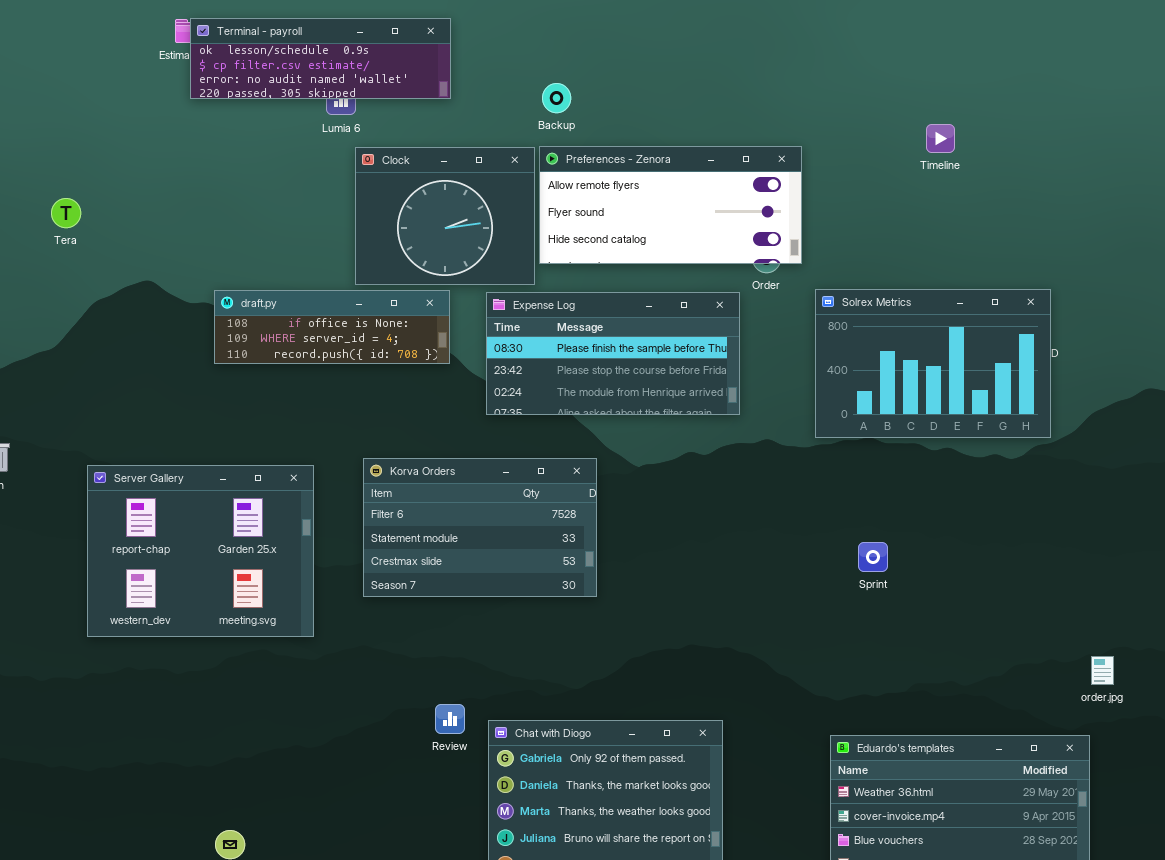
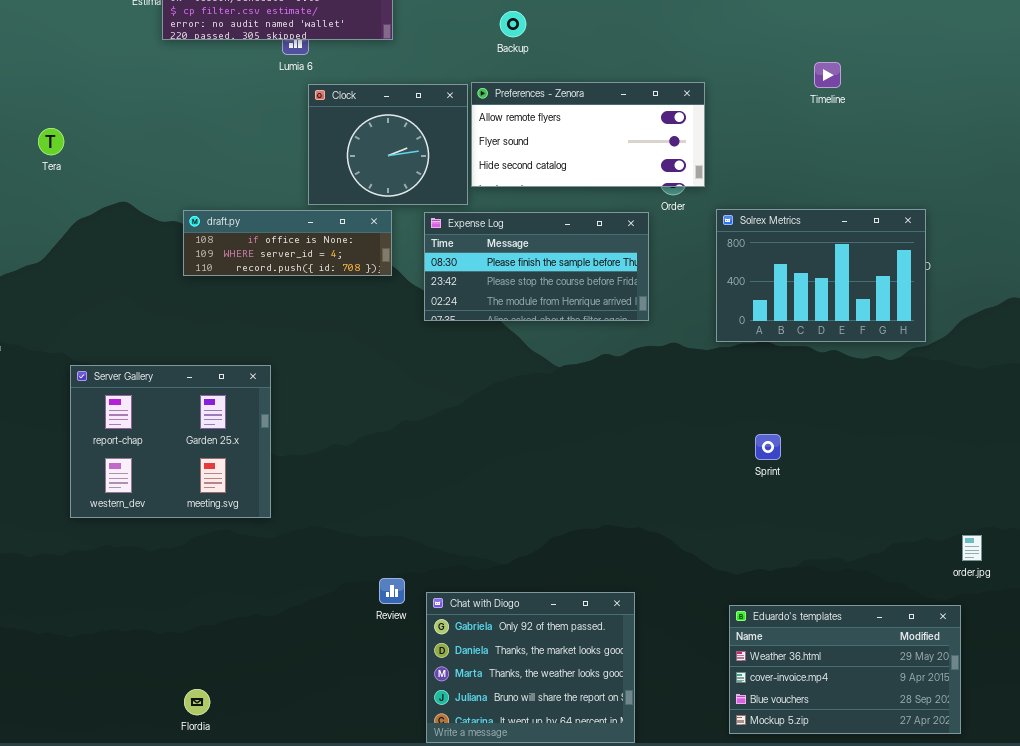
Backup: [542,83,571,113] -> [500,11,526,37], moved
Korva Orders: [363,458,597,597] -> none, closed

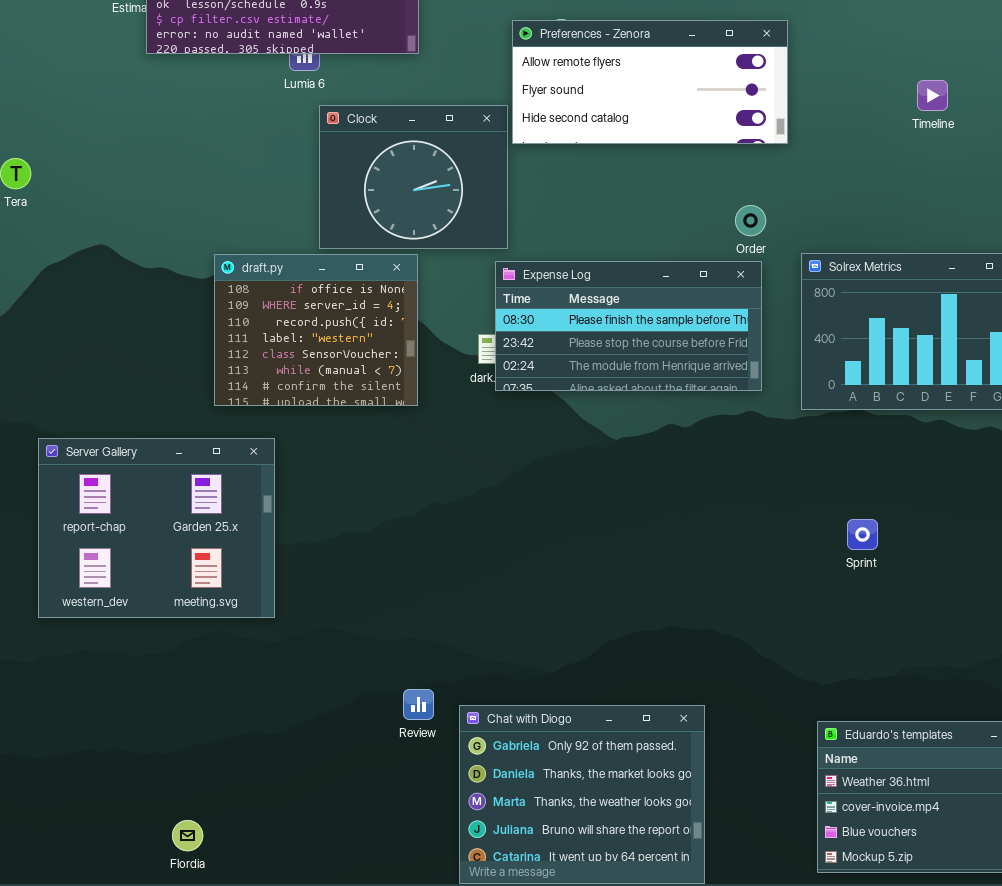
Preferences - Zenora: [471,82,705,187] -> [512,20,788,144], moved
draft.py: [183,210,392,276] -> [214,254,418,406], resized
Expense Log: [424,212,649,321] -> [495,261,762,391], moved

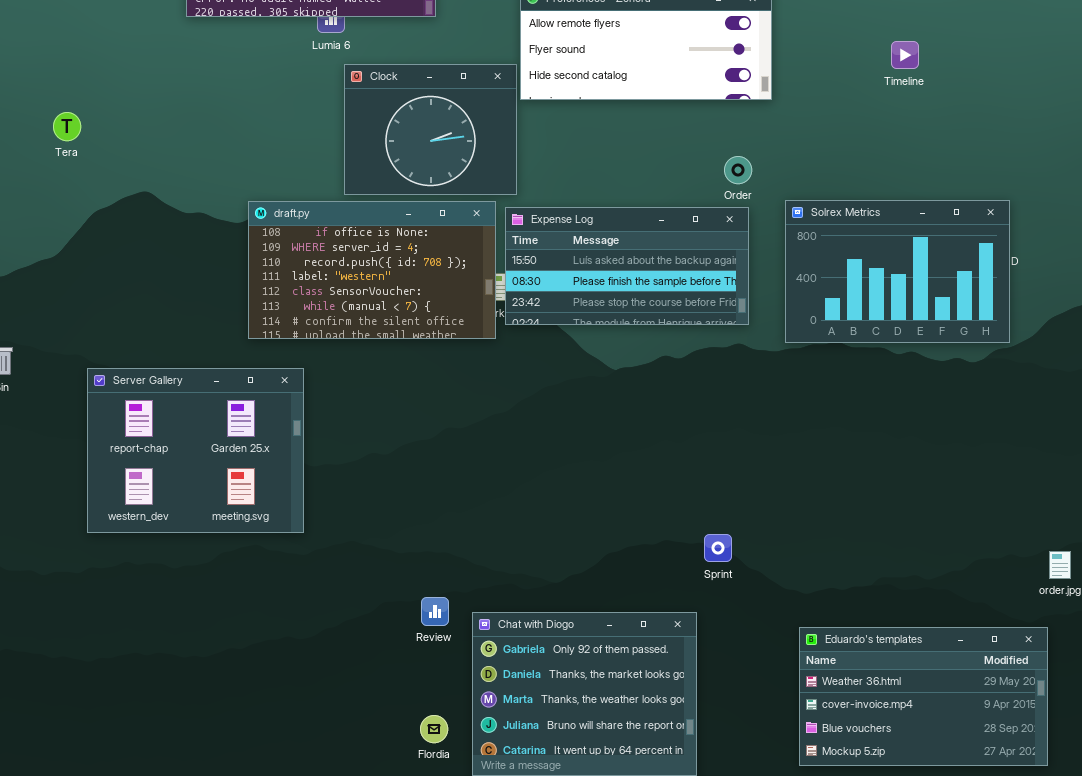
draft.py: [214,254,418,406] -> [248,201,496,339], resized
Expense Log: [495,261,762,391] -> [505,207,749,325], scrolled up 1 row
Sprint: [847,519,878,550] -> [704,534,732,562], moved
Flordia: [172,820,203,851] -> [420,715,448,743], moved

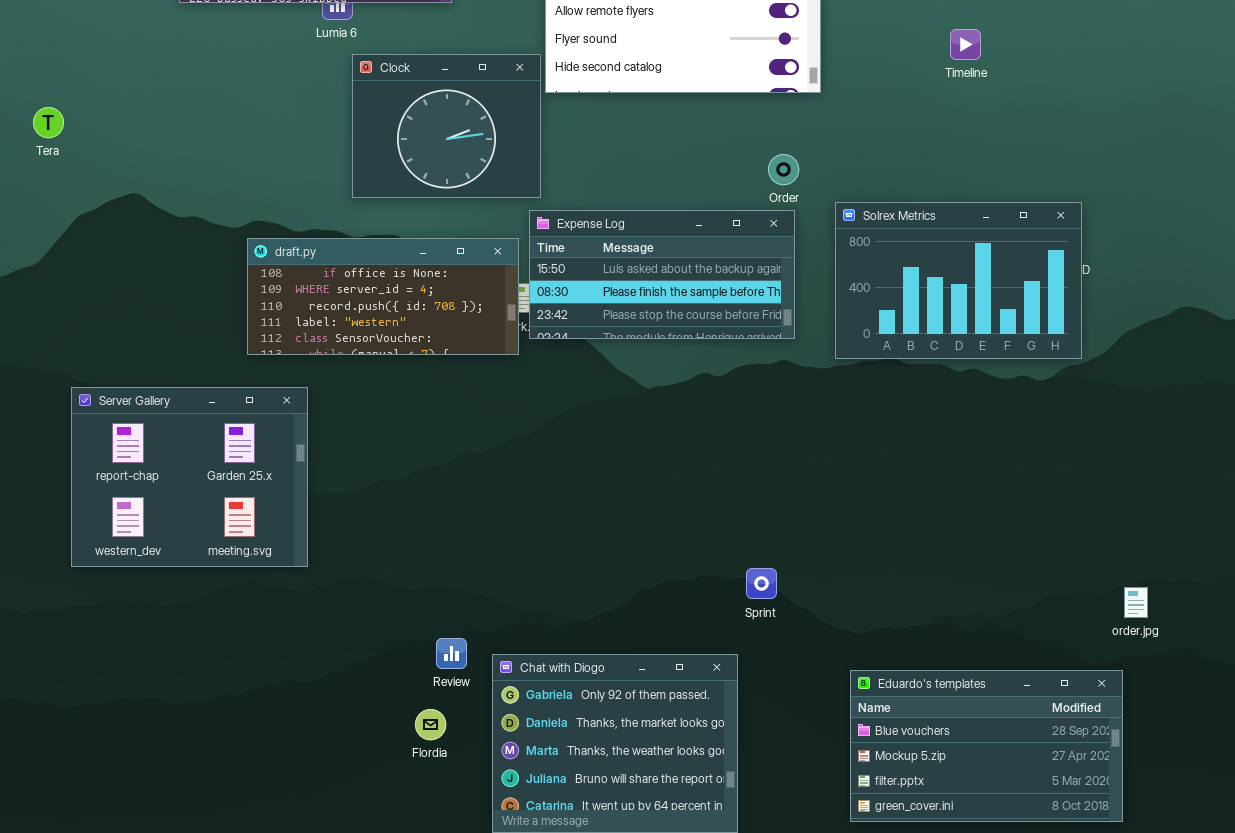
draft.py: [248,201,496,339] -> [247,238,519,355], resized
Eduardo's templates: [799,627,1048,766] -> [850,670,1123,822], scrolled down 2 rows
Flordia: [420,715,448,743] -> [415,709,446,740], moved

